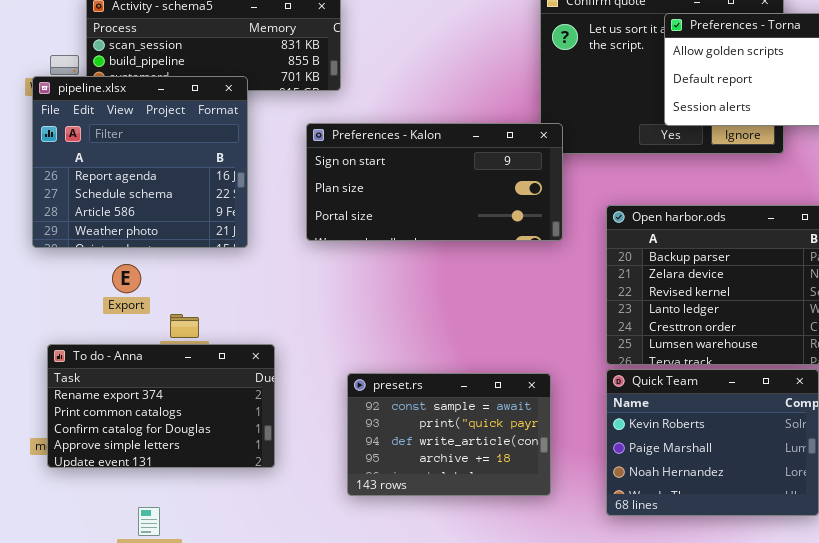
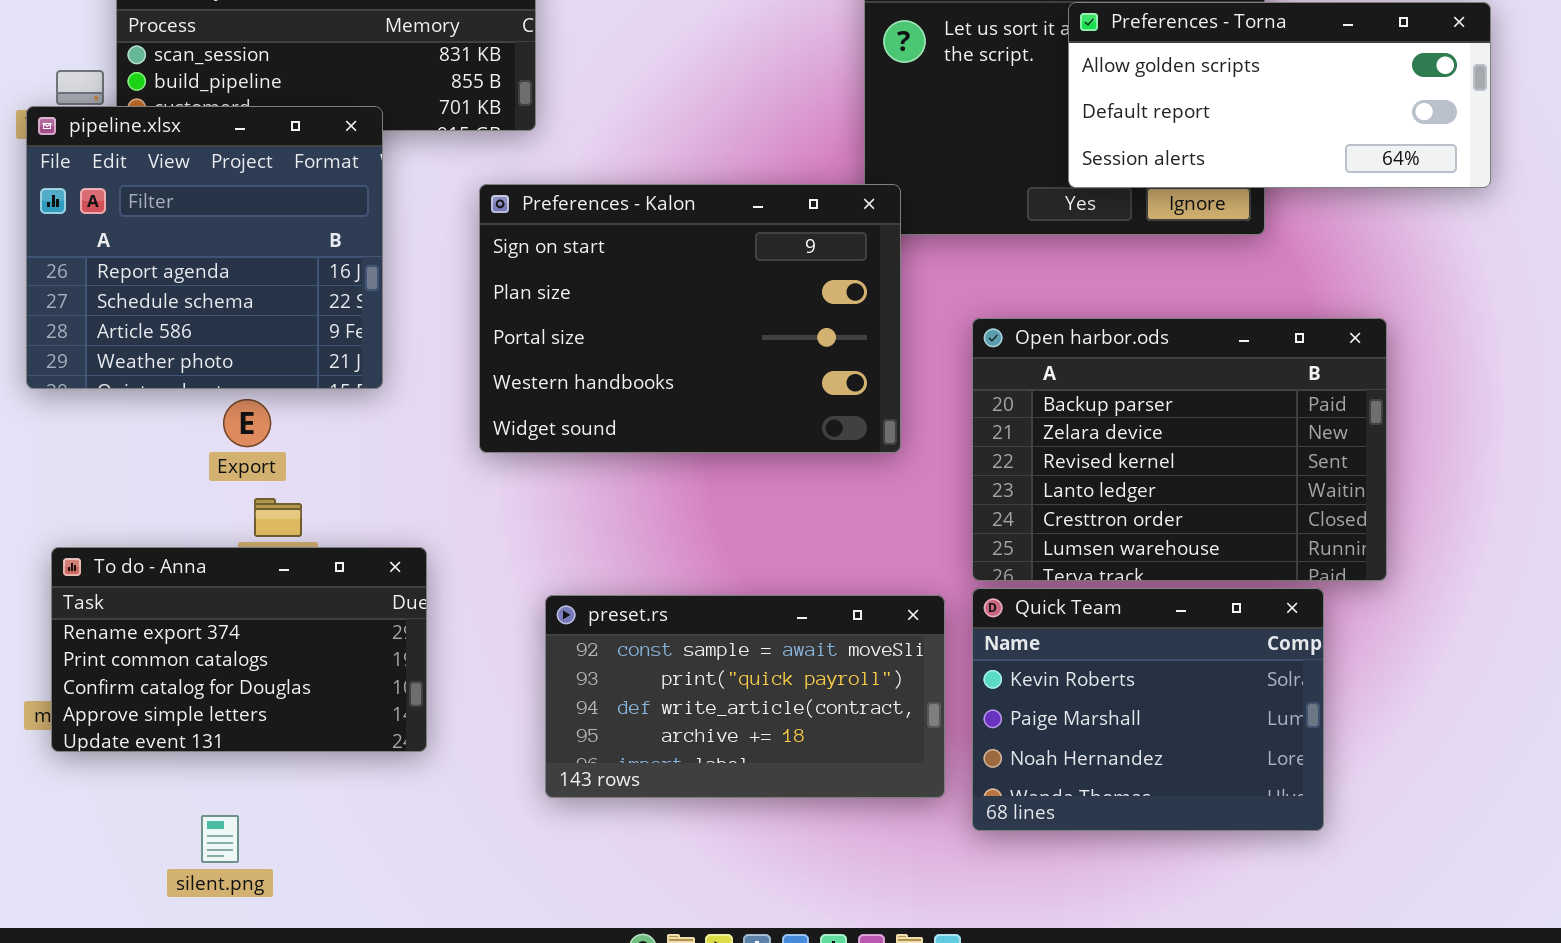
Preferences - Kalon: [306,123,563,241] -> [479,184,901,453], resized
Export: [112,264,141,293] -> [223,399,271,447], moved
preset.rs: [347,373,551,496] -> [545,595,945,798], resized

